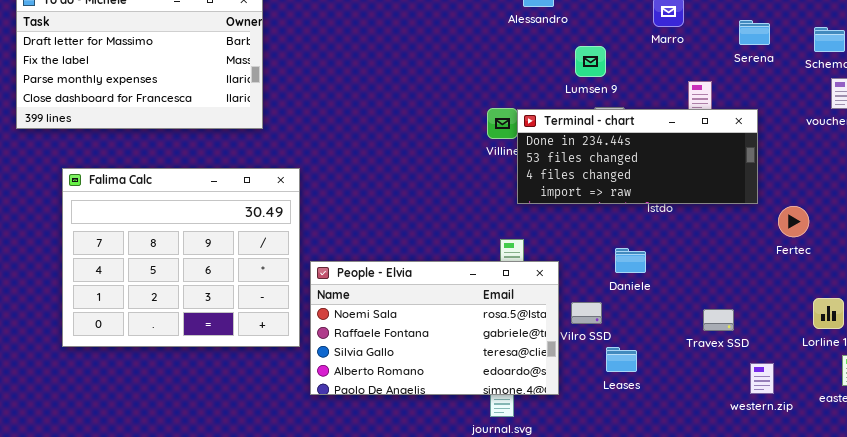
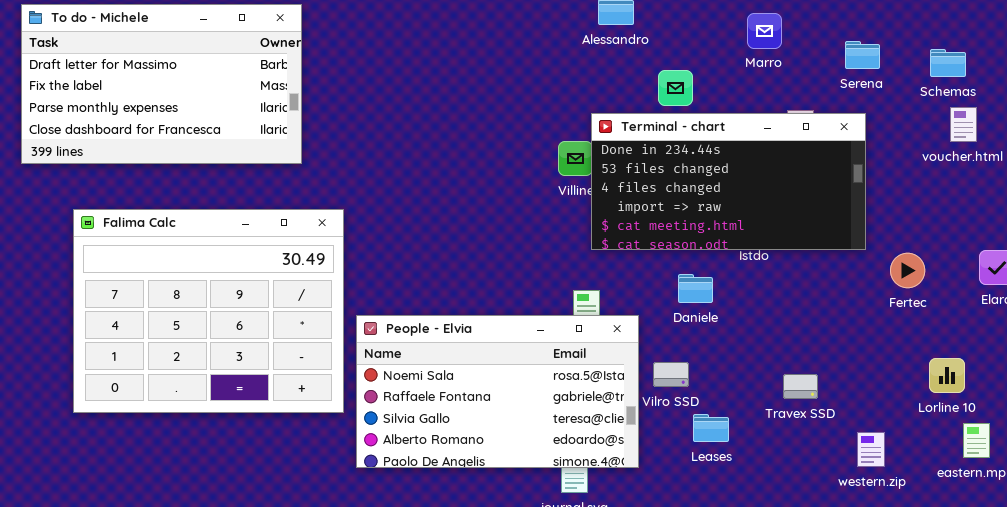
Terminal - chart: [517,109,758,204] -> [591,113,866,250], resized
Daniele: [615,248,646,273] -> [678,274,713,303], moved
Travex SSD: [703,309,734,331] -> [783,374,818,399], moved

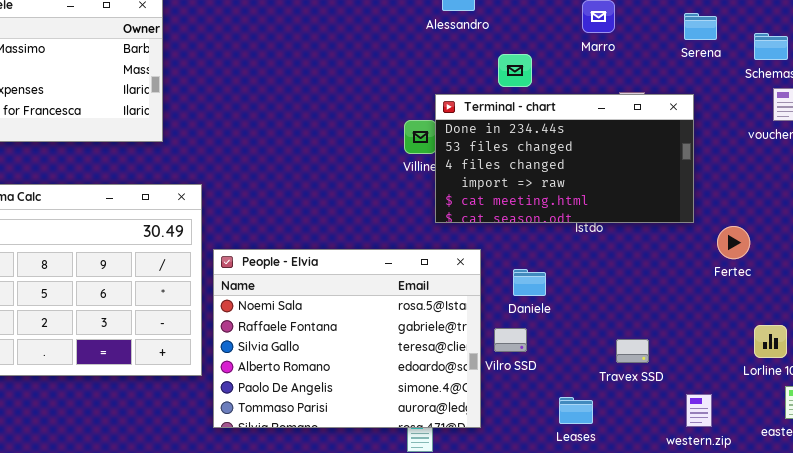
Serena: [845,41,880,69] -> [684,13,717,40], moved
Daniele: [678,274,713,303] -> [513,269,546,296], moved
People - Elvia: [356,315,639,468] -> [213,249,481,428], resized
Leases: [693,414,729,442] -> [559,397,593,424], moved

